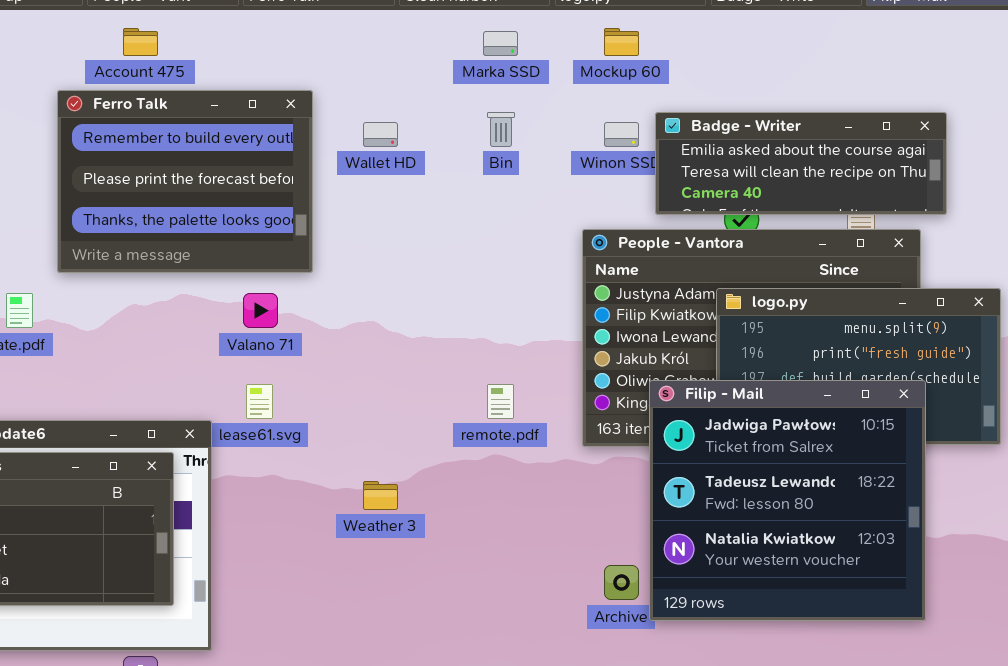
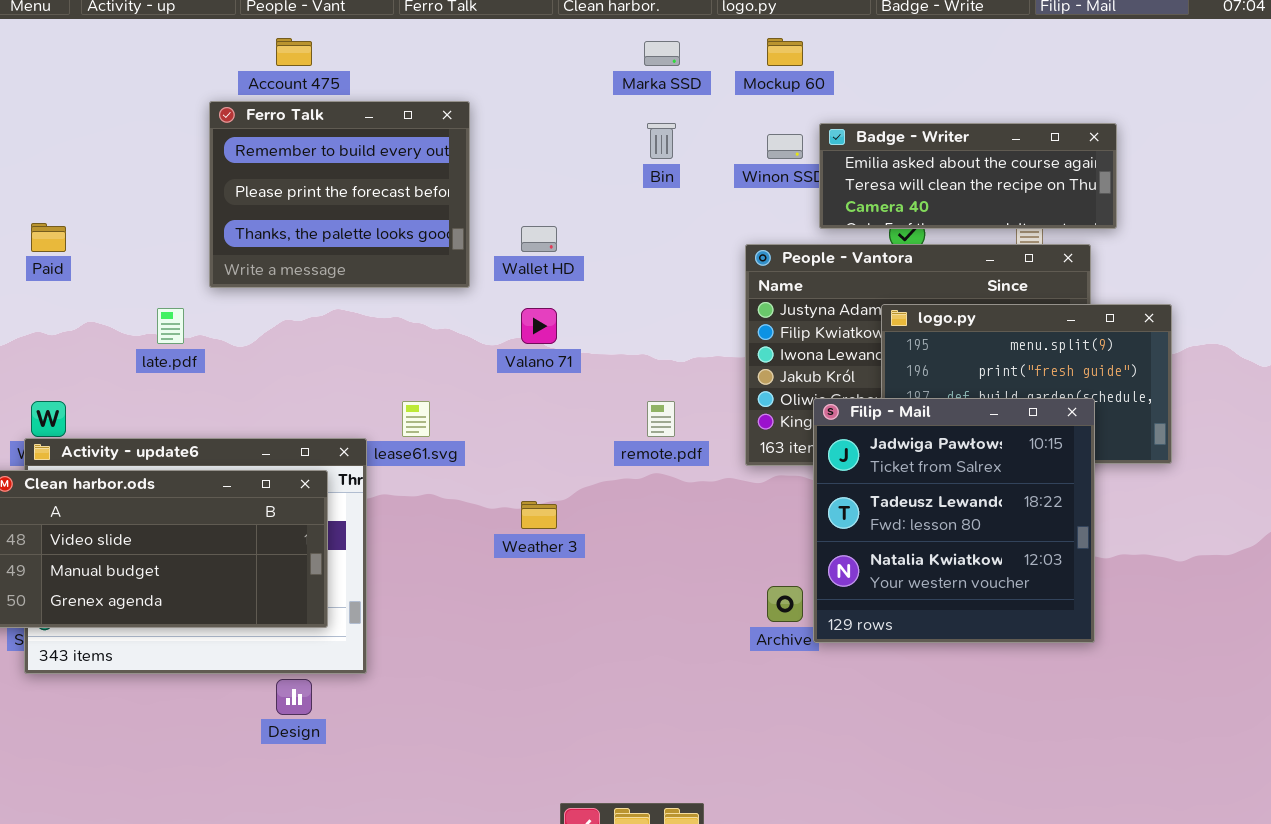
Wallet HD: [363,122,398,147] -> [521,226,557,252], moved
Valano 71: [243,293,278,328] -> [521,308,557,344], moved

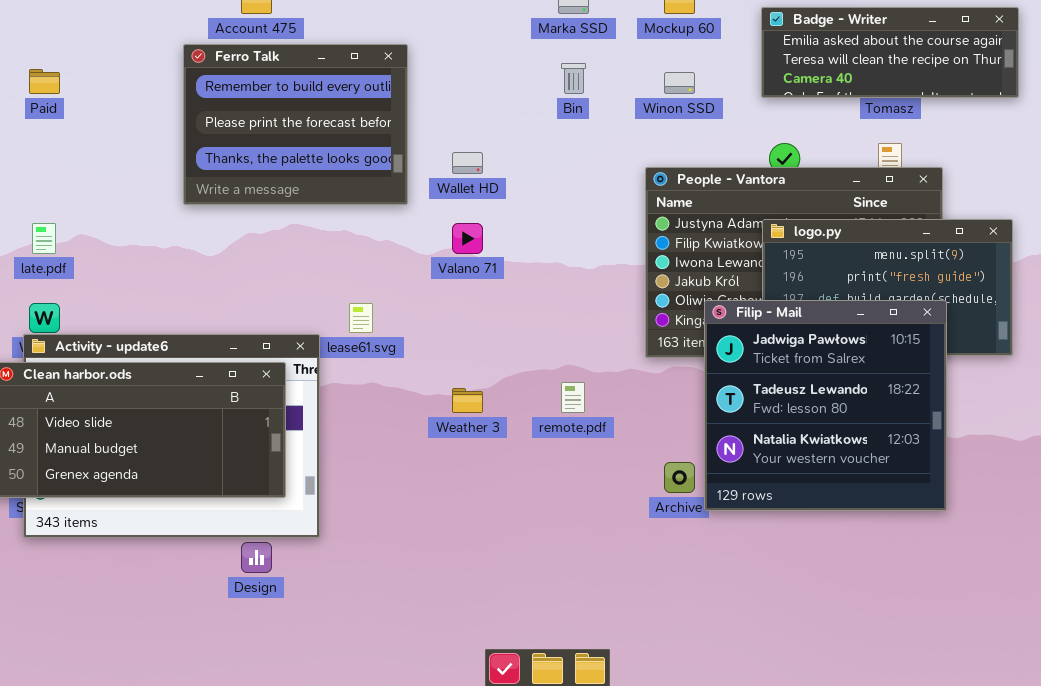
Badge - Writer: [819,123,1117,229] -> [761,7,1019,98], moved
Paid: [31,223,66,252] -> [29,69,60,94], moved
late.pdf: [157,308,184,344] -> [32,223,56,254], moved
remote.pdf: [647,401,675,437] -> [561,382,585,413], moved

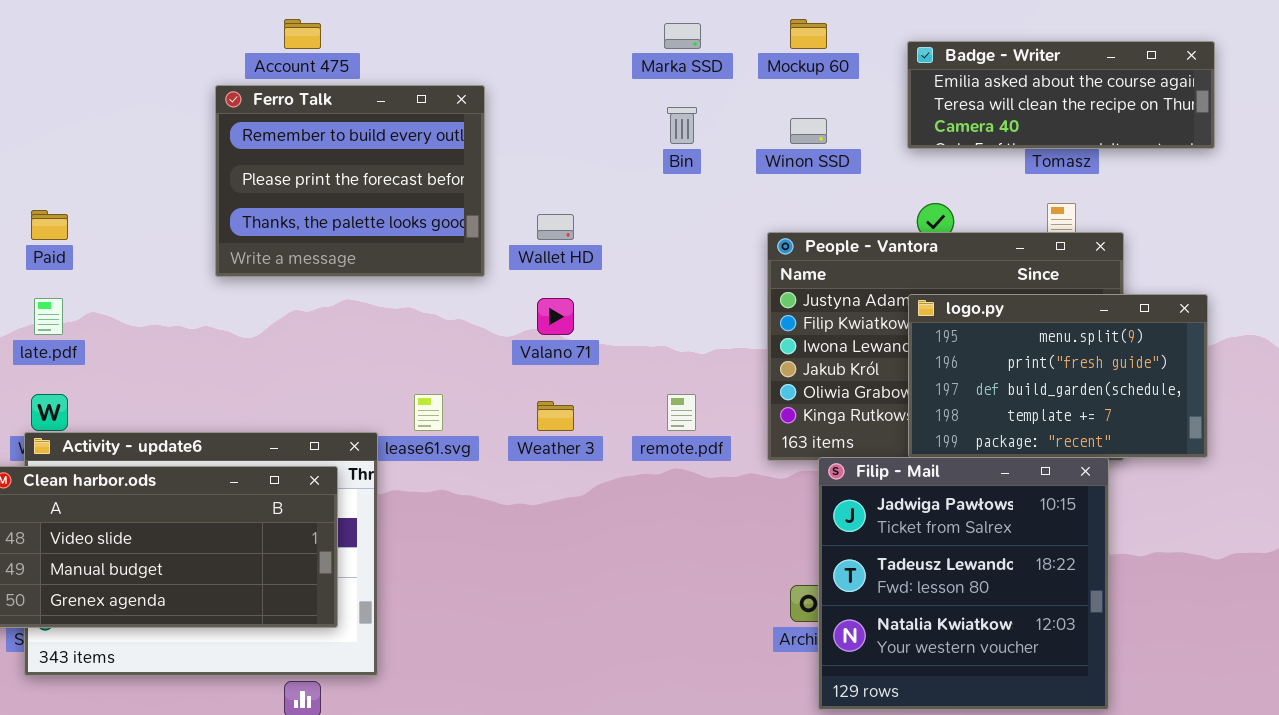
Paid: [29,69,60,94] -> [31,210,68,240], moved
Filip - Mail: [704,300,947,511] -> [818,457,1109,710], moved
remote.pdf: [561,382,585,413] -> [667,394,696,431], moved
Weather 3: [452,388,483,413] -> [537,401,574,431], moved

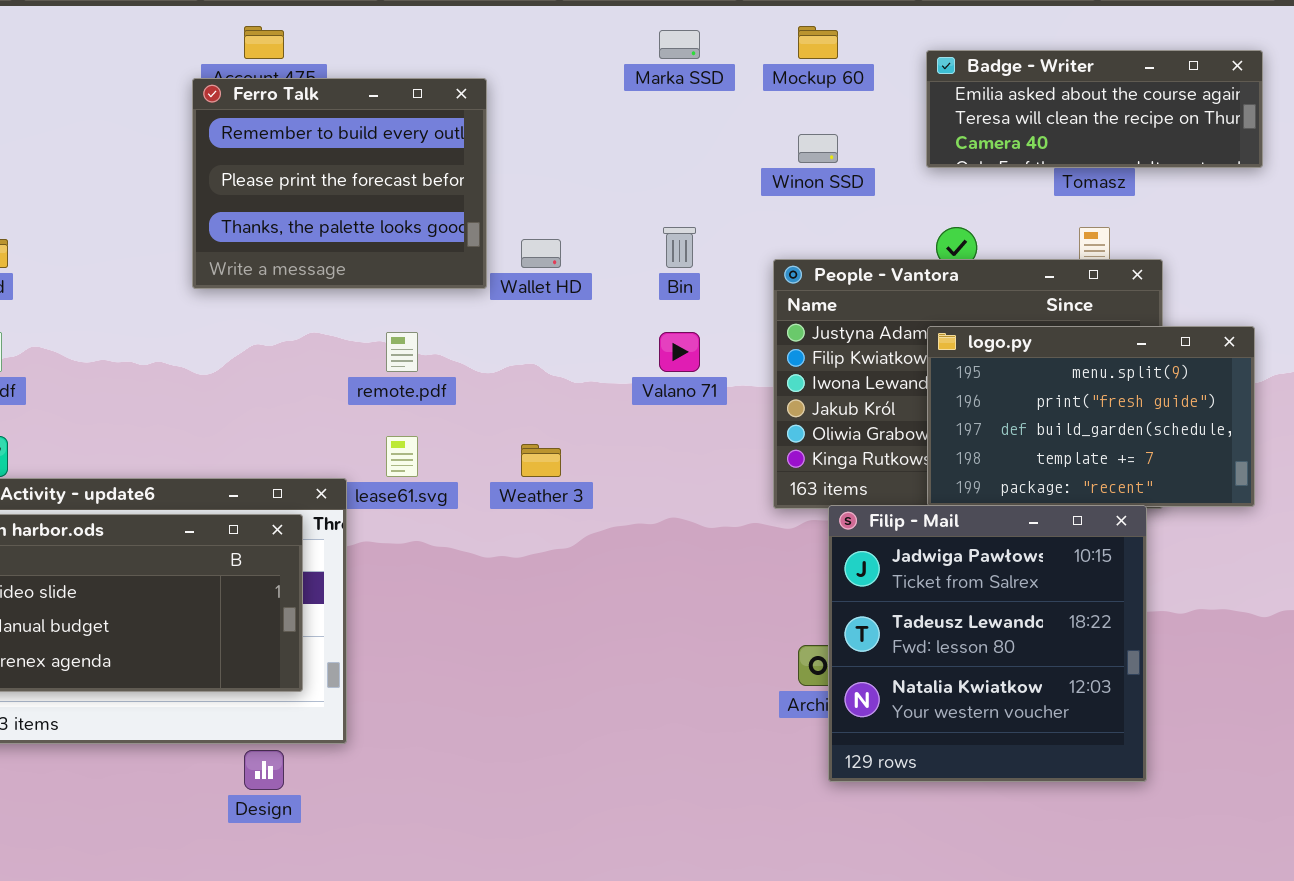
Ferro Talk: [215,85,485,277] -> [192,78,487,289], moved
Bin: [667,107,697,144] -> [663,227,696,268], moved
Valano 71: [537,298,574,335] -> [659,332,700,372], moved
remote.pdf: [667,394,696,431] -> [386,332,418,372], moved

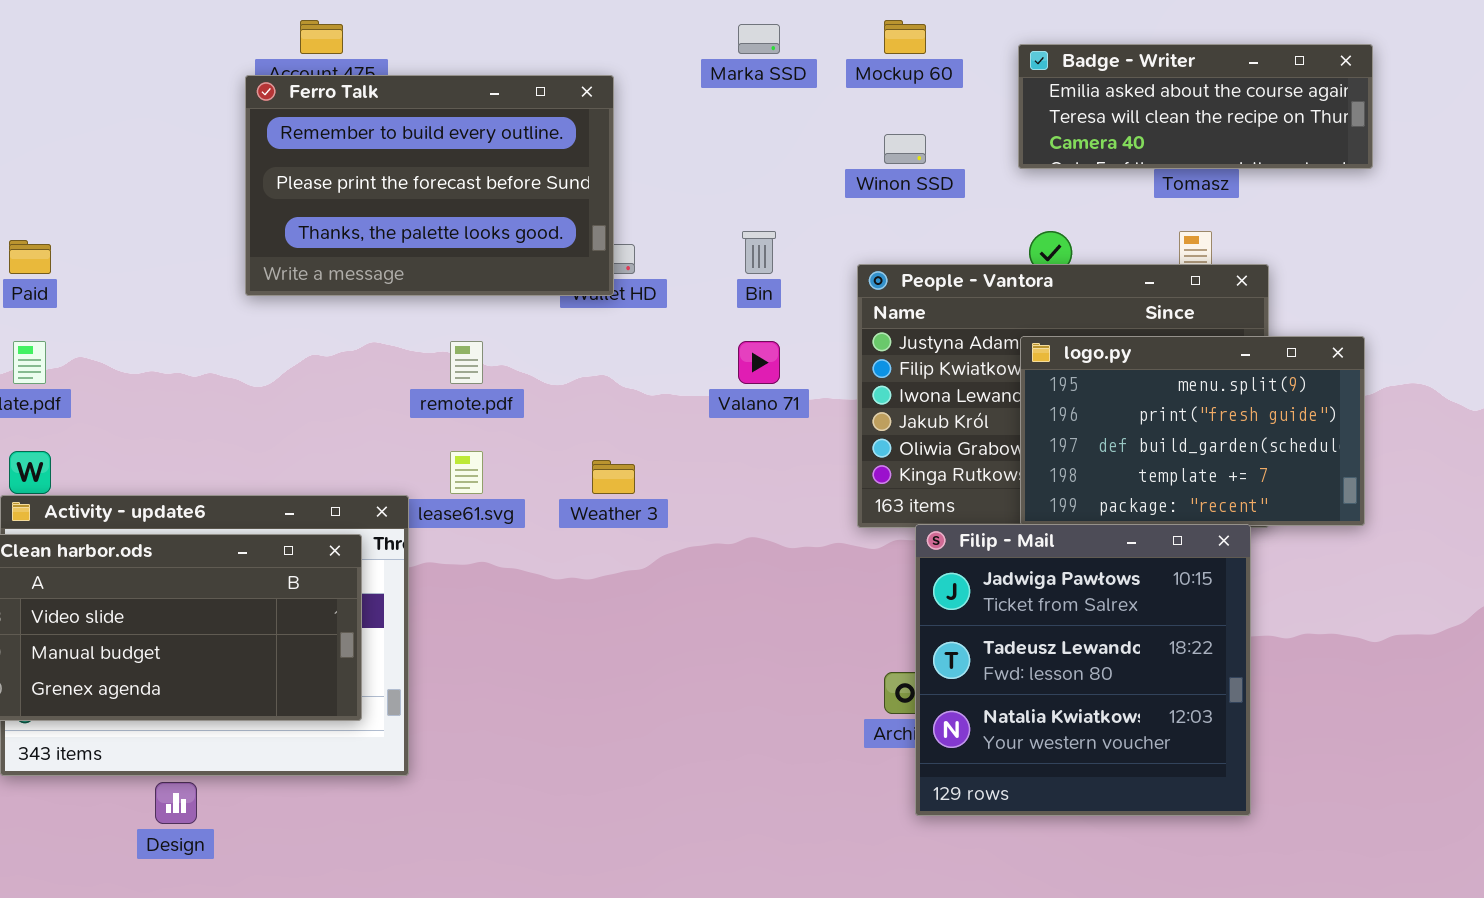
Ferro Talk: [192,78,487,289] -> [245,75,614,296], resized
Design: [244,750,284,790] -> [155,782,197,824], moved

